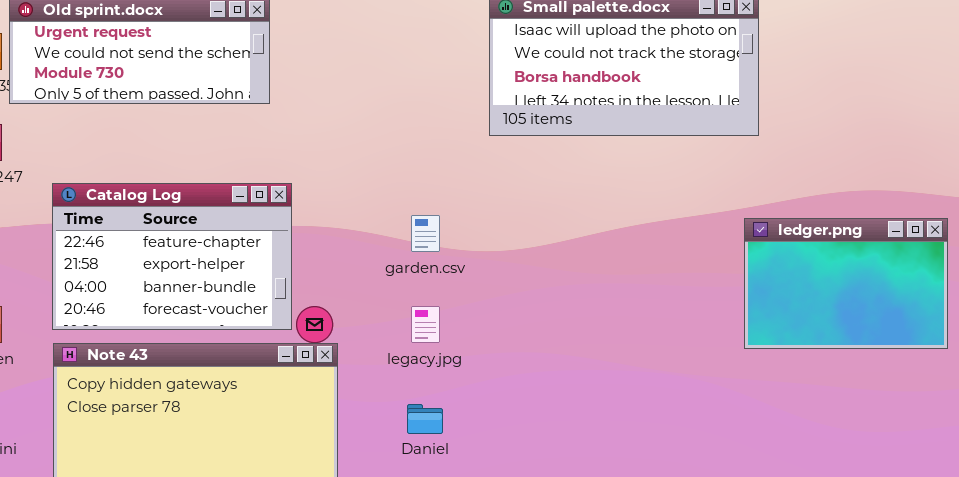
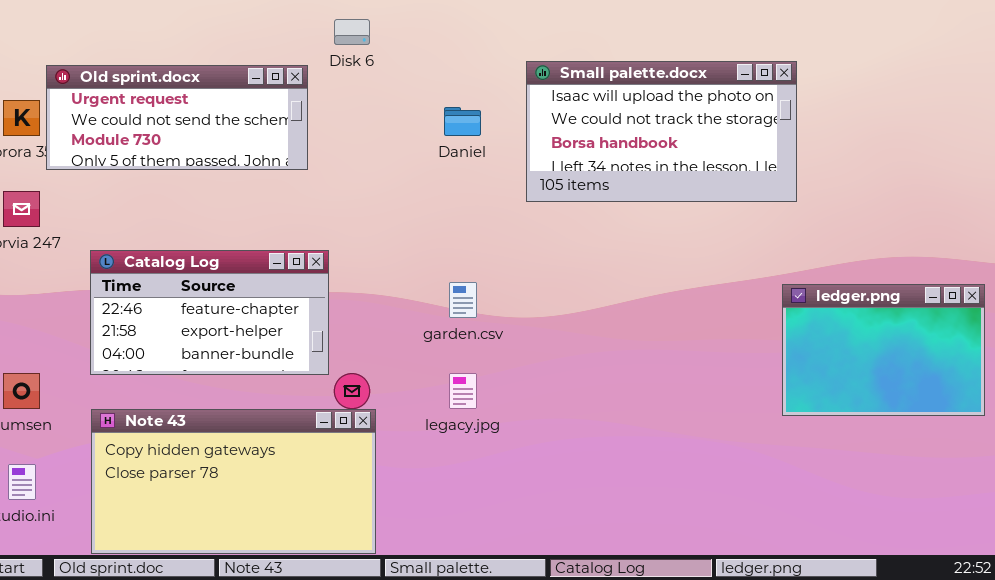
Catalog Log: [52,183,292,330] -> [90,250,329,375], resized
Daniel: [407,404,443,434] -> [444,107,481,136], moved

